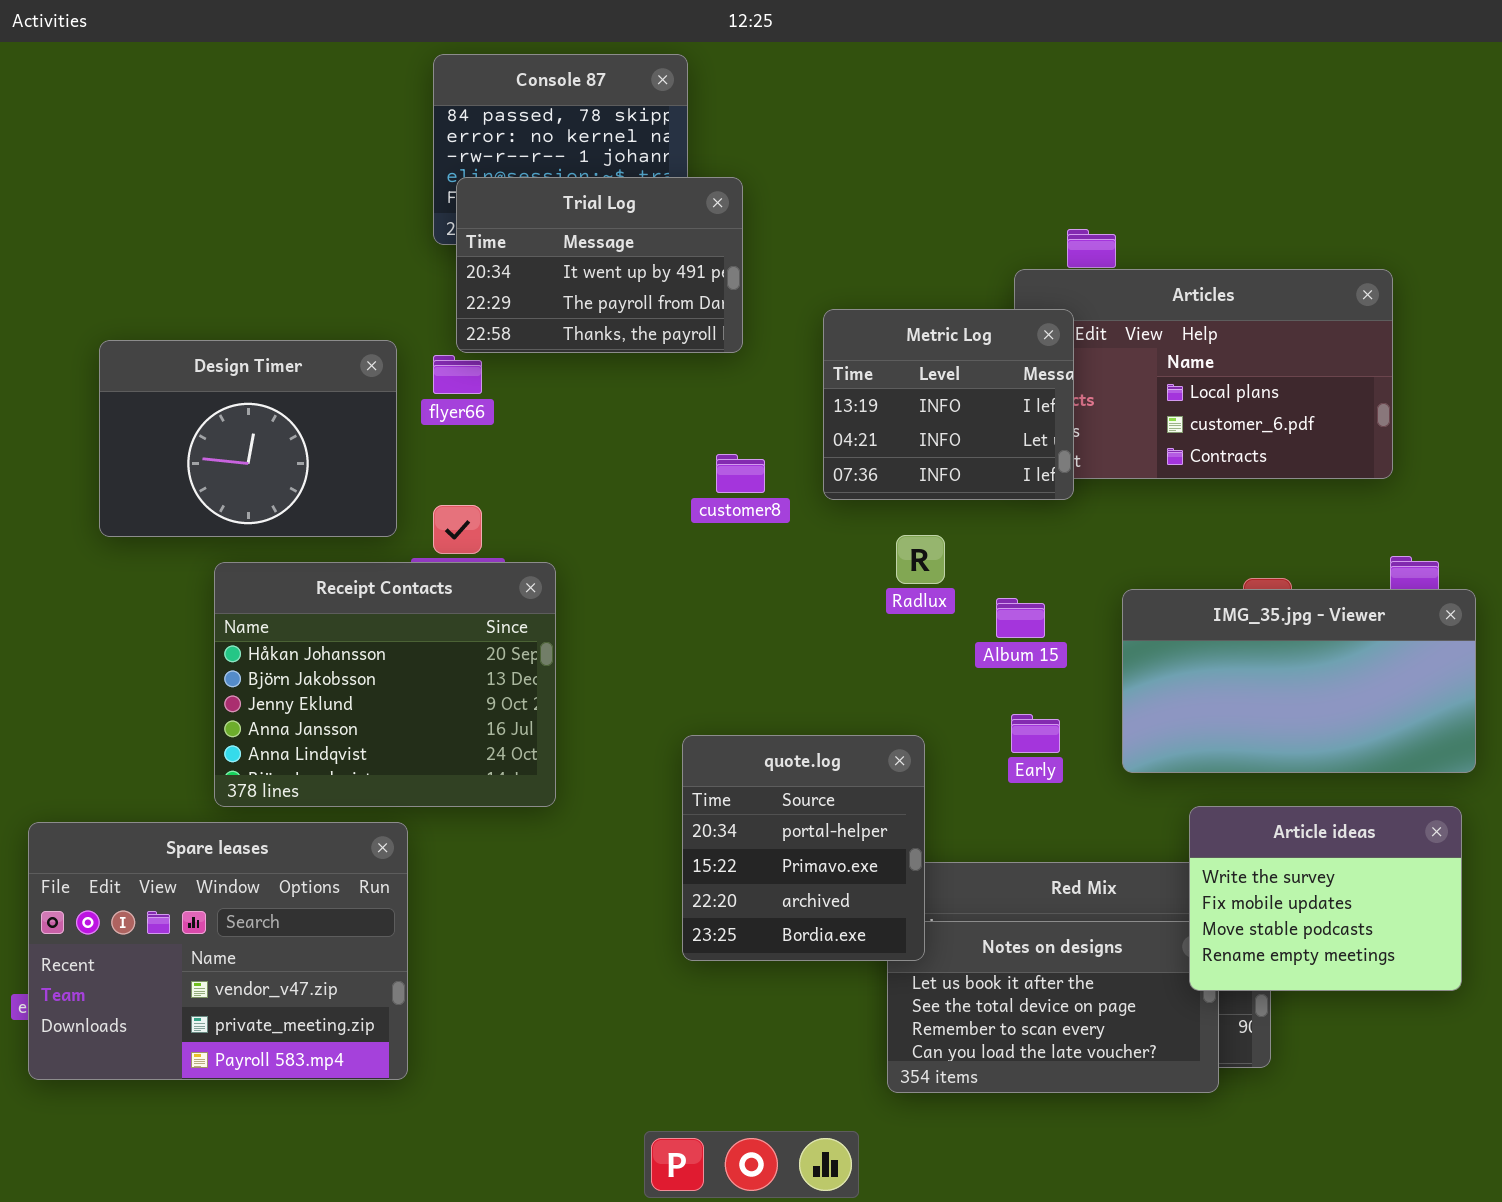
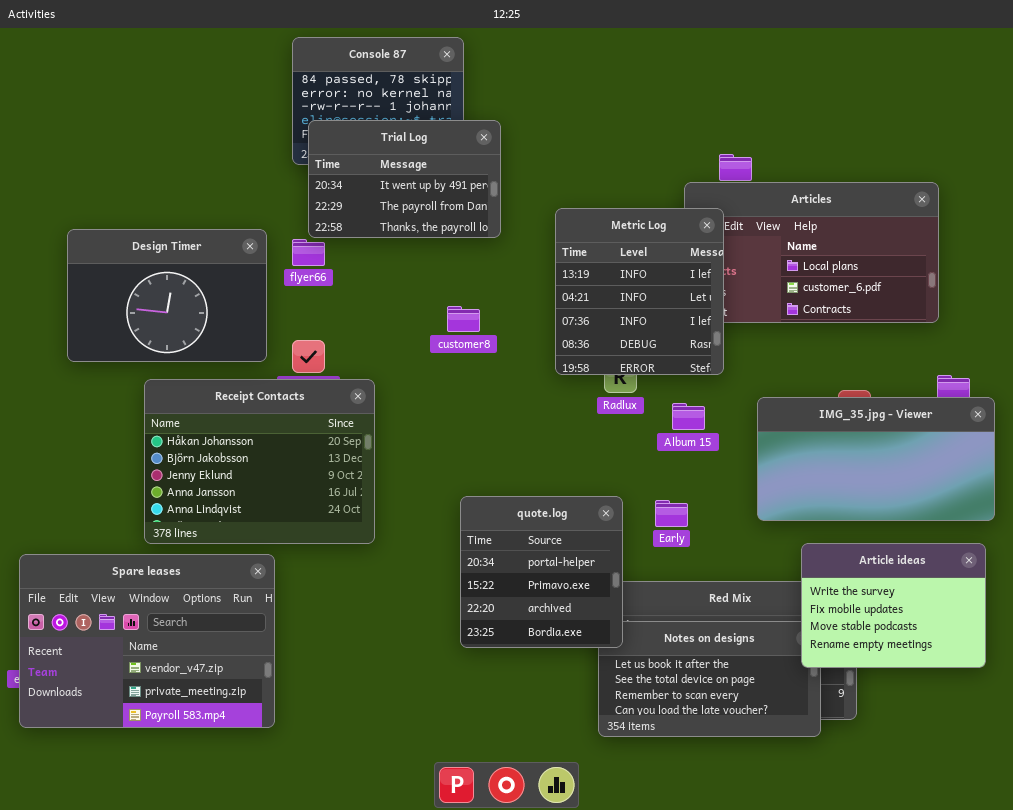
Metric Log: [823,309,1074,500] -> [555,208,724,375], resized
customer8: [716,454,765,493] -> [447,306,480,332], moved
Early: [1011,714,1060,753] -> [655,500,688,527], moved

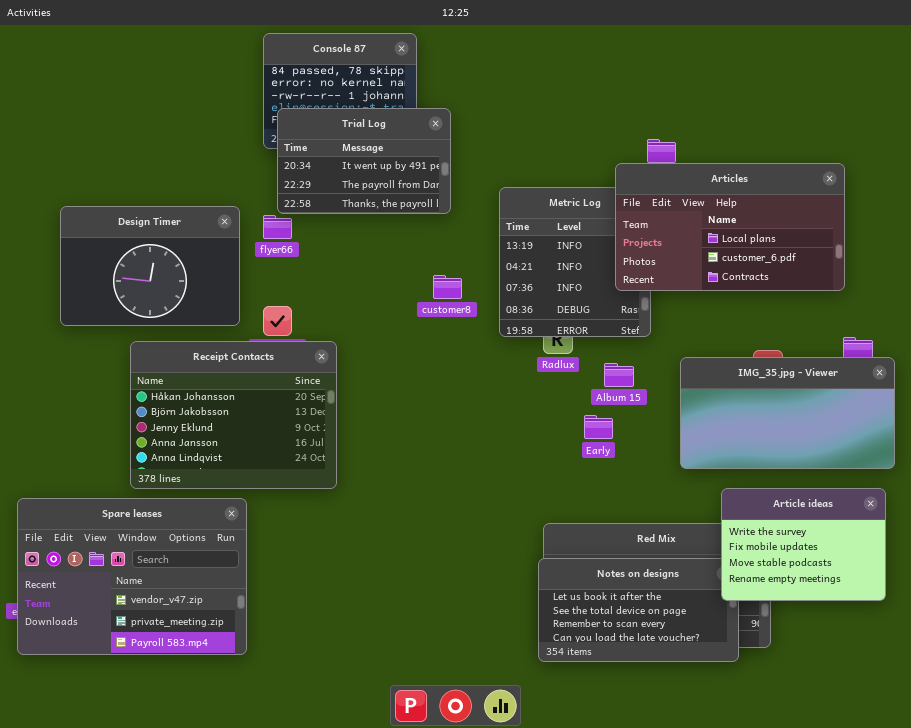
Articles: [684,182,939,323] -> [615,163,845,291], raised
customer8: [447,306,480,332] -> [433,275,462,299], moved
quote.log: [460,496,623,648] -> none, closed
Early: [655,500,688,527] -> [584,415,613,439], moved

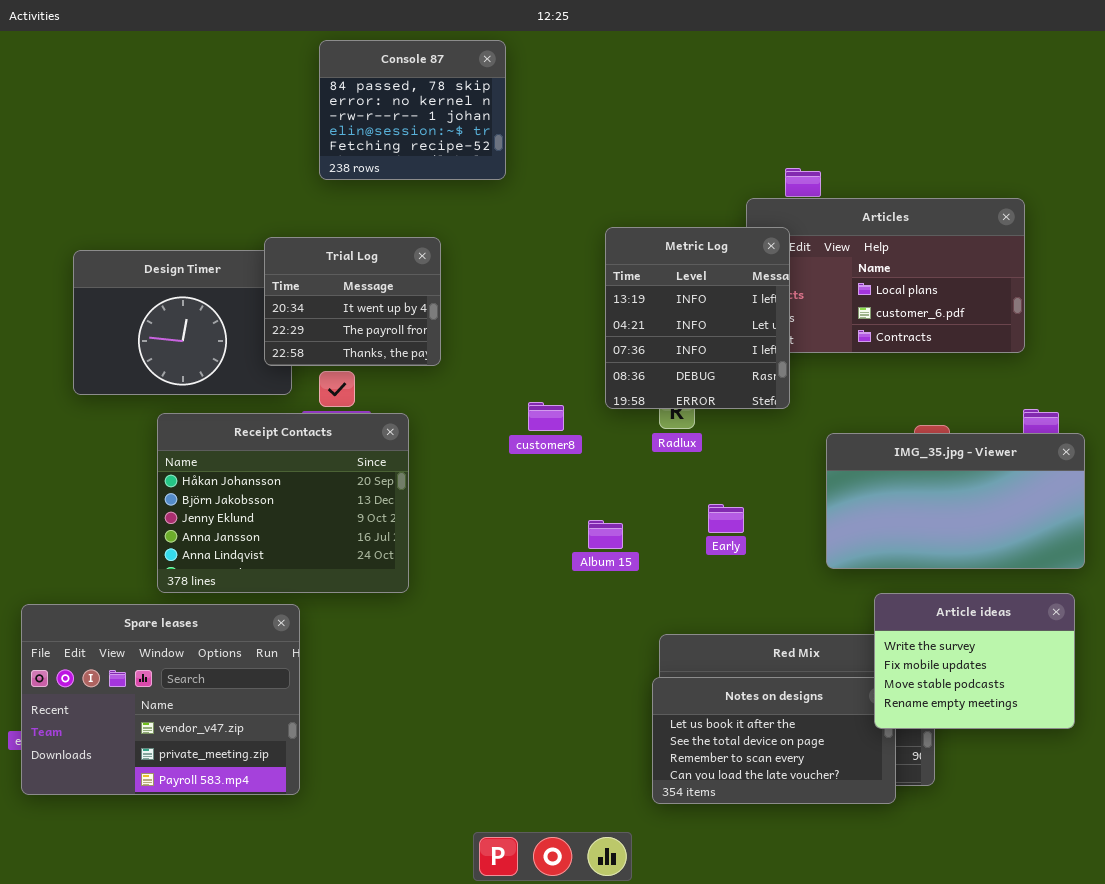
Trial Log: [277,108,451,214] -> [264,237,441,366], moved, resized
Metric Log: [499,187,651,337] -> [605,227,790,409], raised
customer8: [433,275,462,299] -> [528,402,564,431], moved
Album 15: [604,363,634,387] -> [588,520,623,549], moved

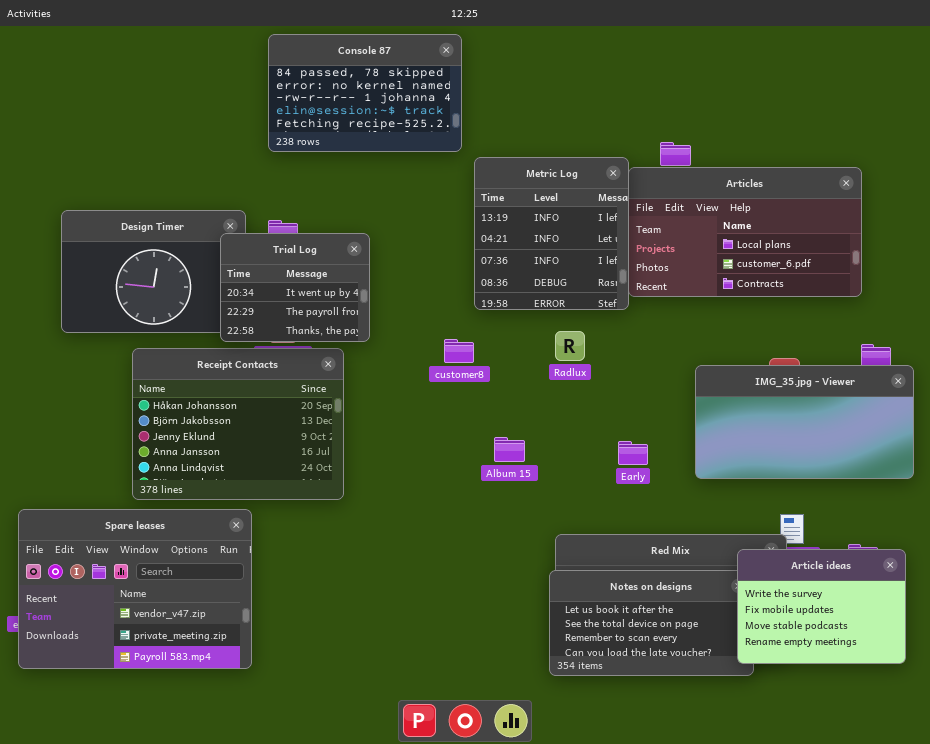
Console 87: [319,40,506,180] -> [268,34,462,152], resized
Metric Log: [605,227,790,409] -> [474,157,629,310], moved
Trial Log: [264,237,441,366] -> [220,233,370,342], moved
Early: [708,504,744,533] -> [618,441,648,465], moved
Article ideas: [874,593,1075,729] -> [737,549,906,664], moved

